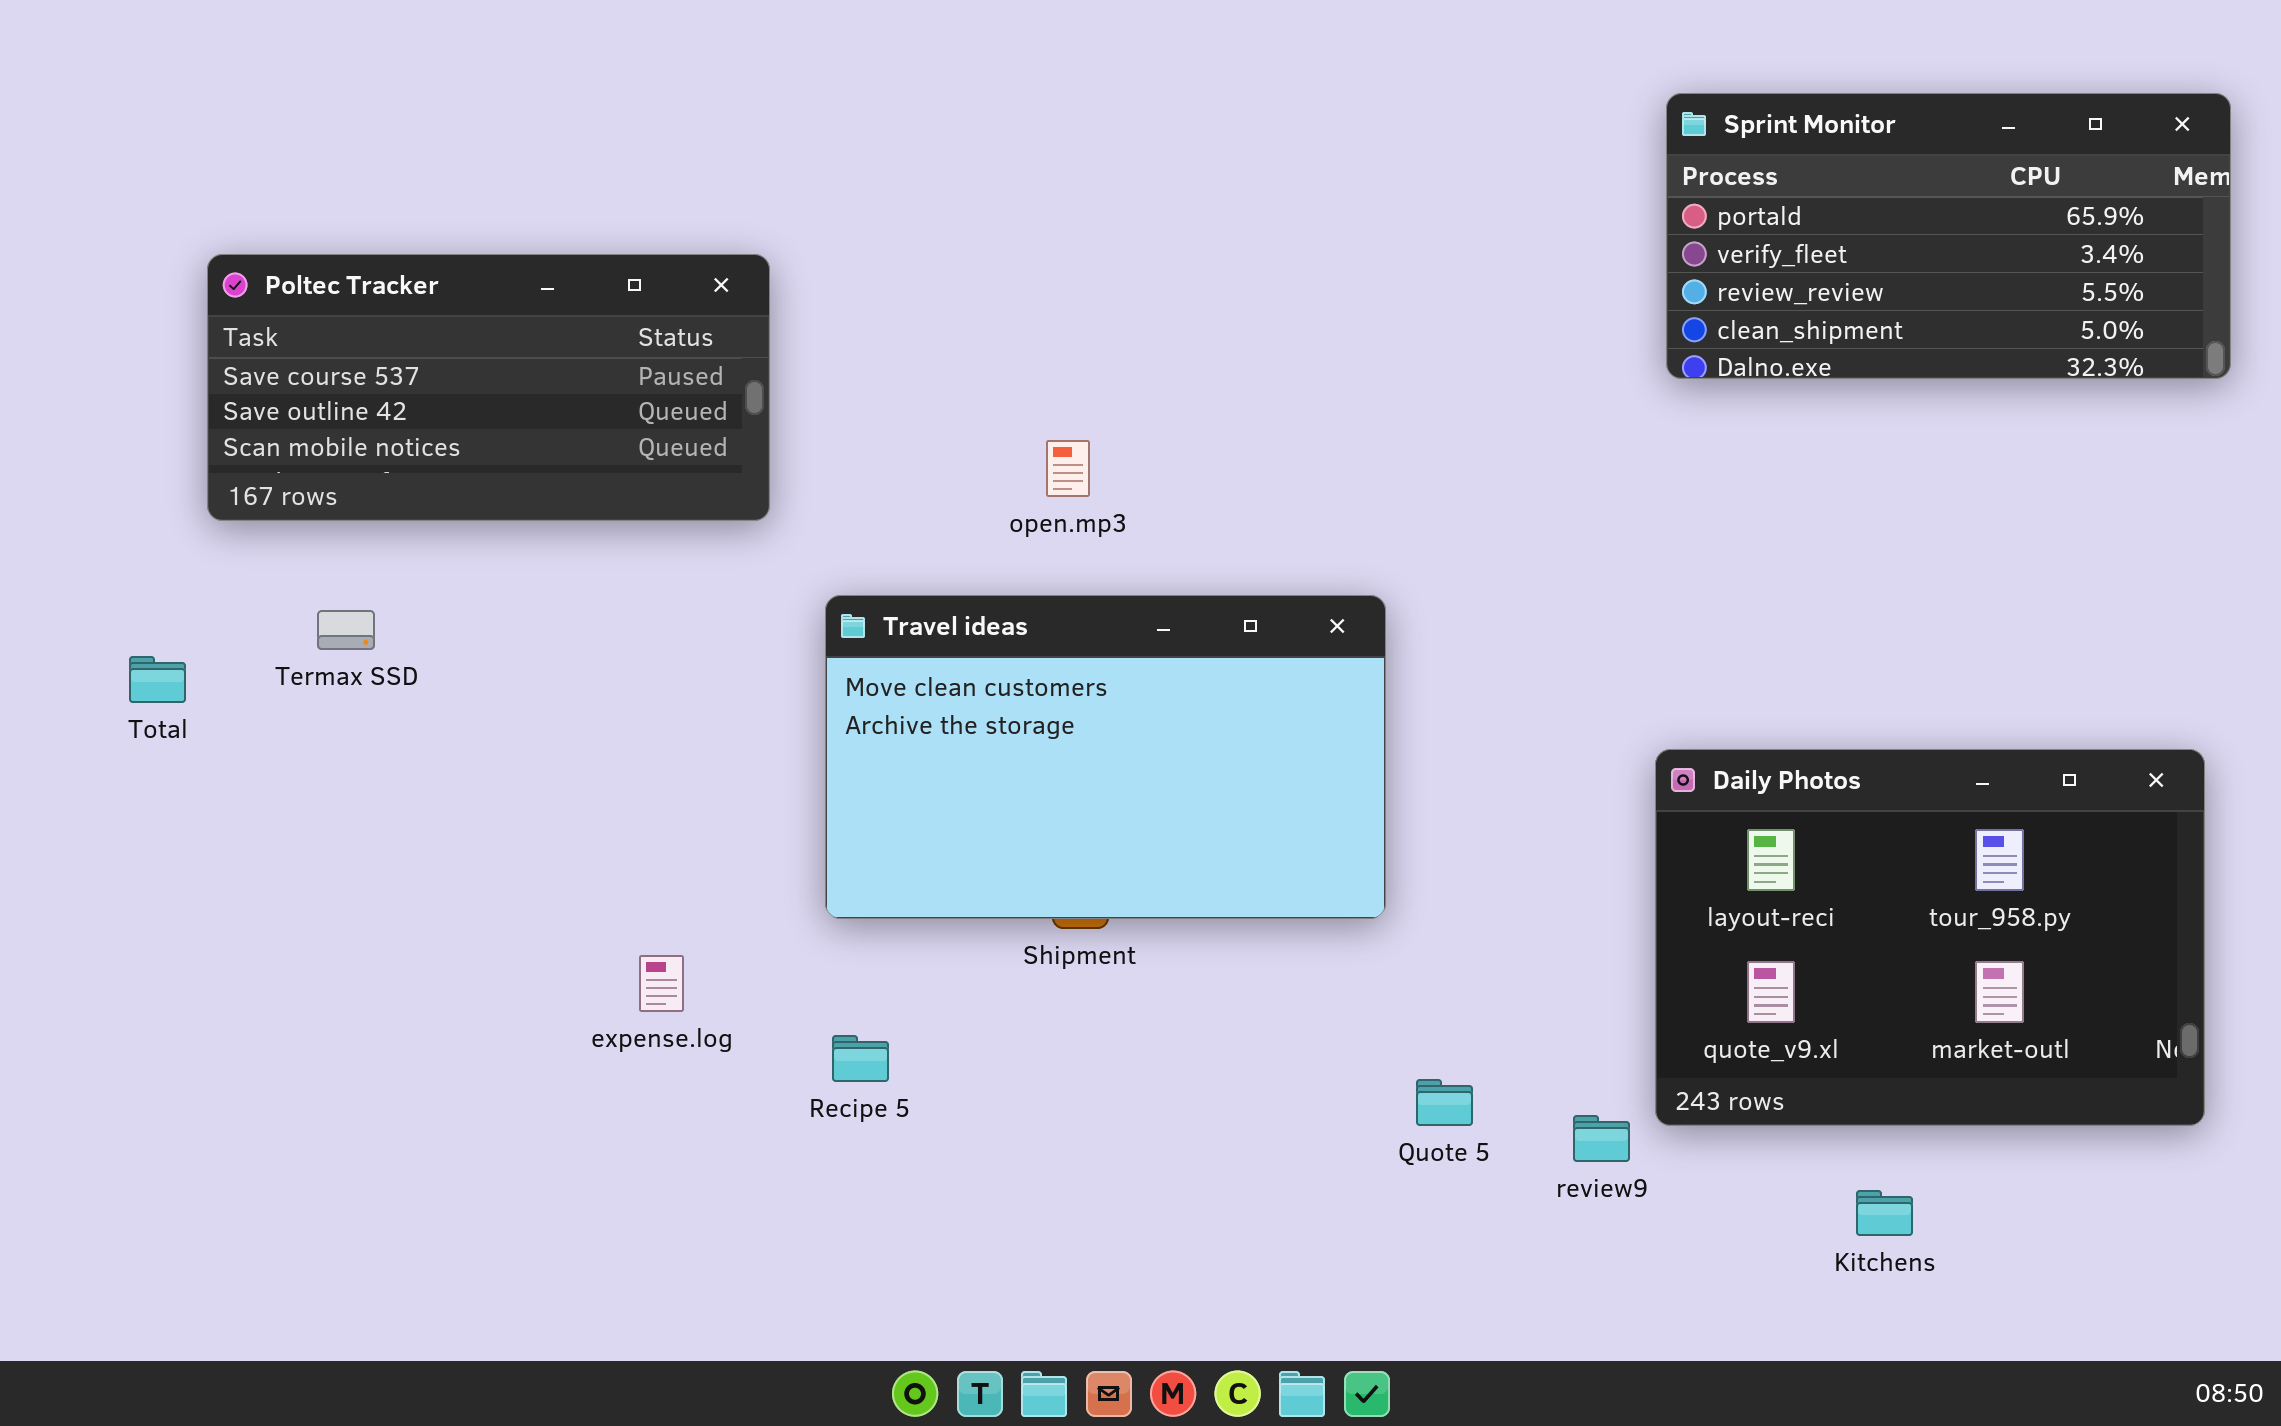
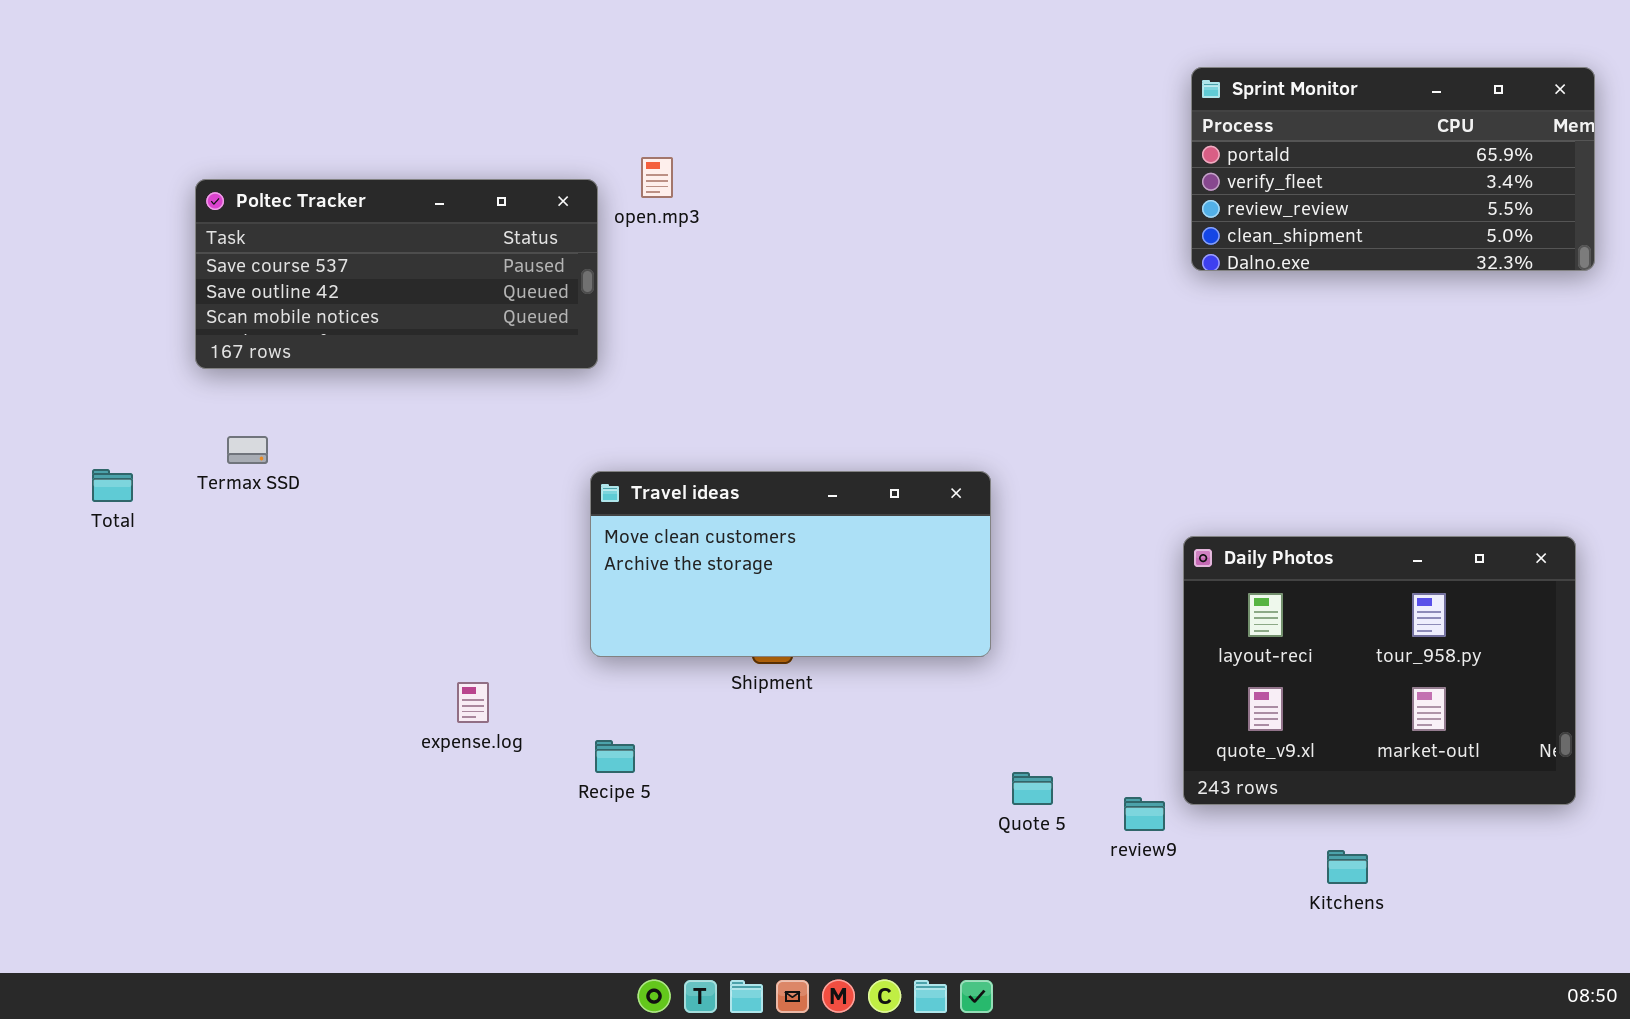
Poltec Tracker: [207,254,770,521] -> [195,179,598,369], moved
open.mp3: [1046,440,1090,497] -> [641,157,673,198], moved
Travel ideas: [825,595,1386,919] -> [590,471,991,657], resized

